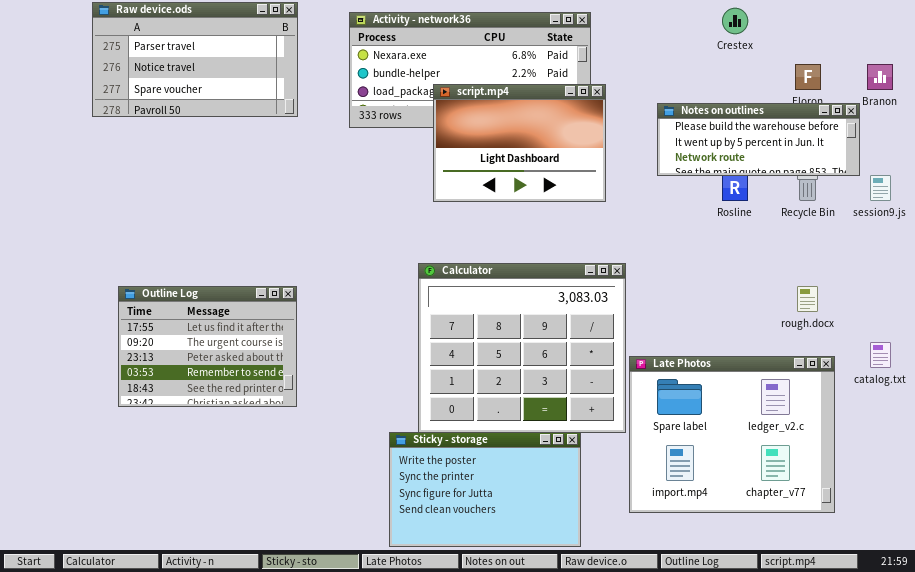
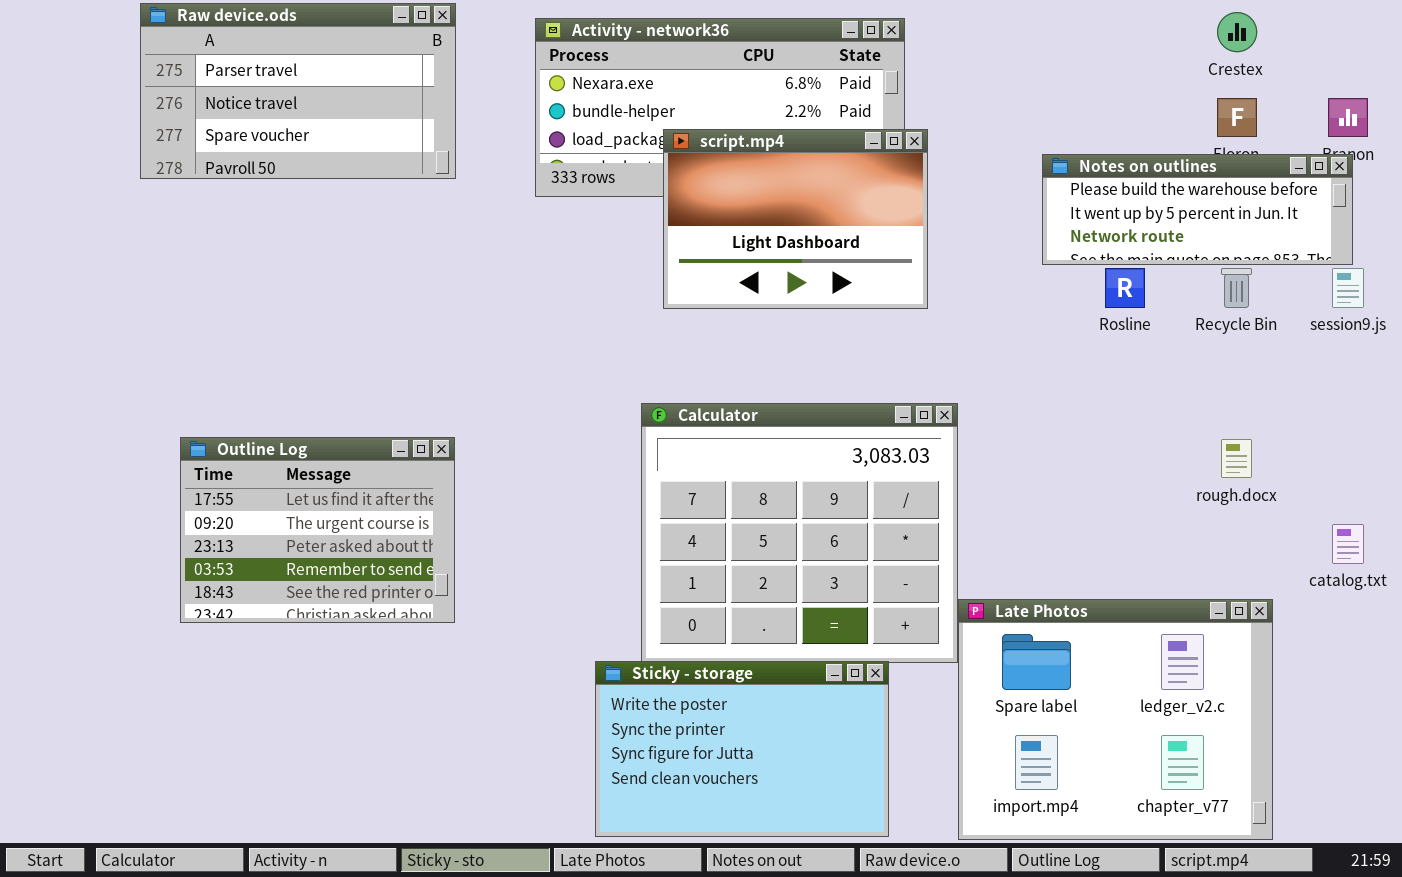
Crestex: [722,8,748,34] -> [1217,12,1257,52], moved
Notes on outlines: [657,103,860,176] -> [1042,154,1353,265], moved
Late Photos: [629,356,835,513] -> [958,599,1273,840], moved

